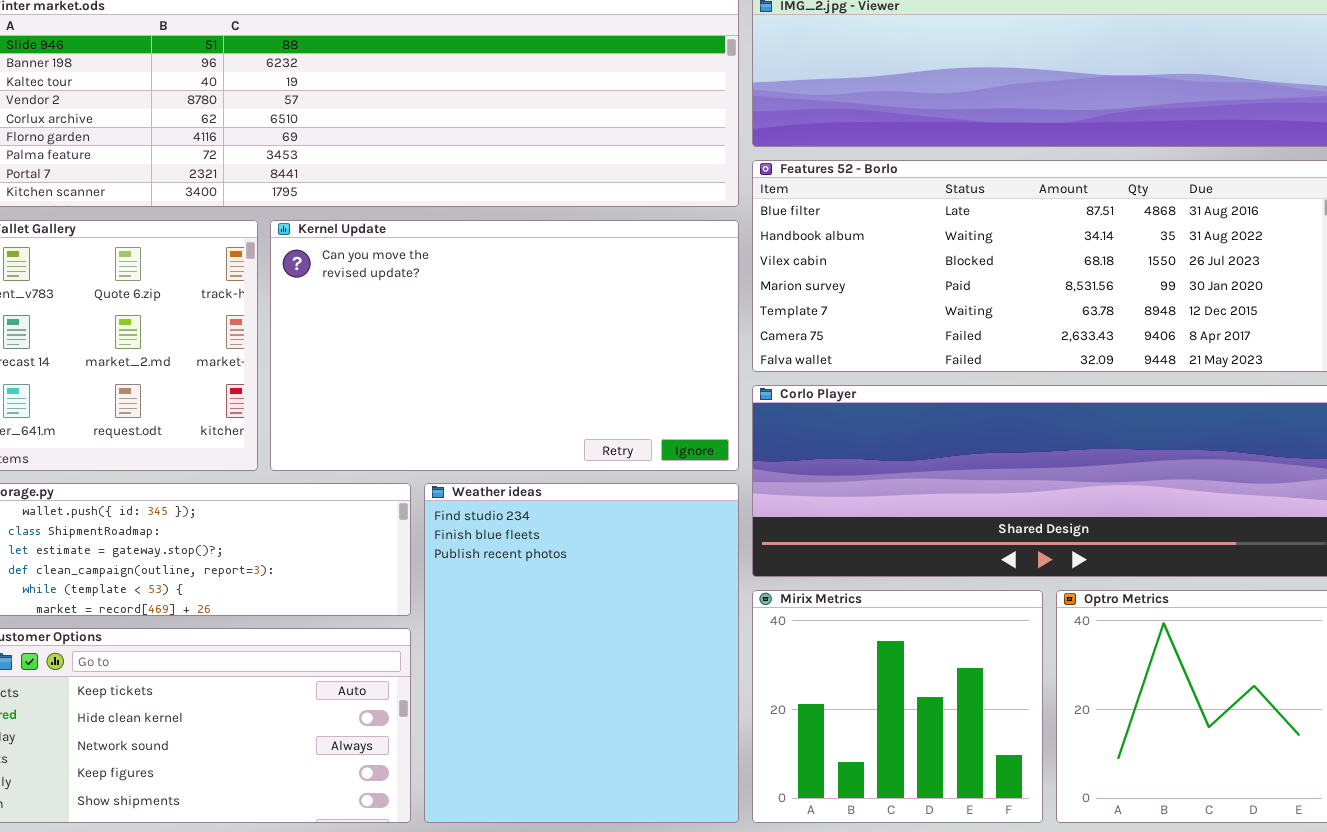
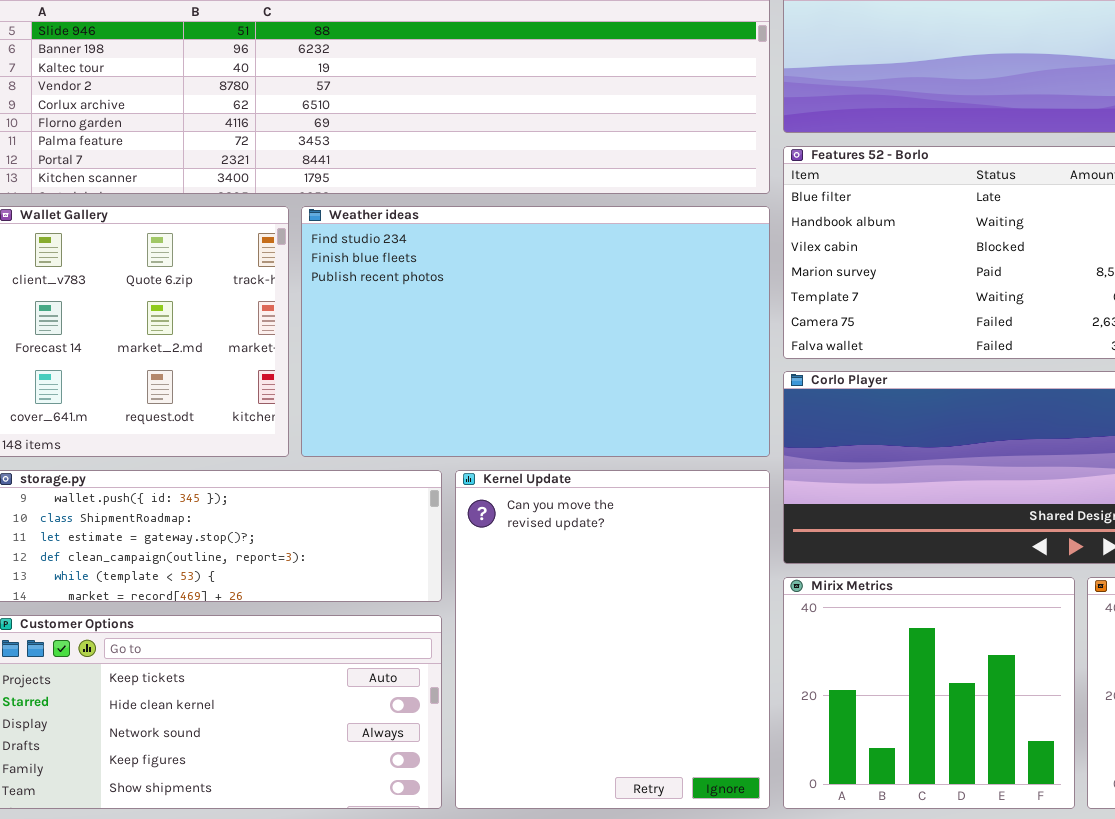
Kernel Update: [270,220,739,471] -> [455,470,770,809], moved, resized
Weather ideas: [424,483,739,823] -> [301,206,770,457], moved, resized

